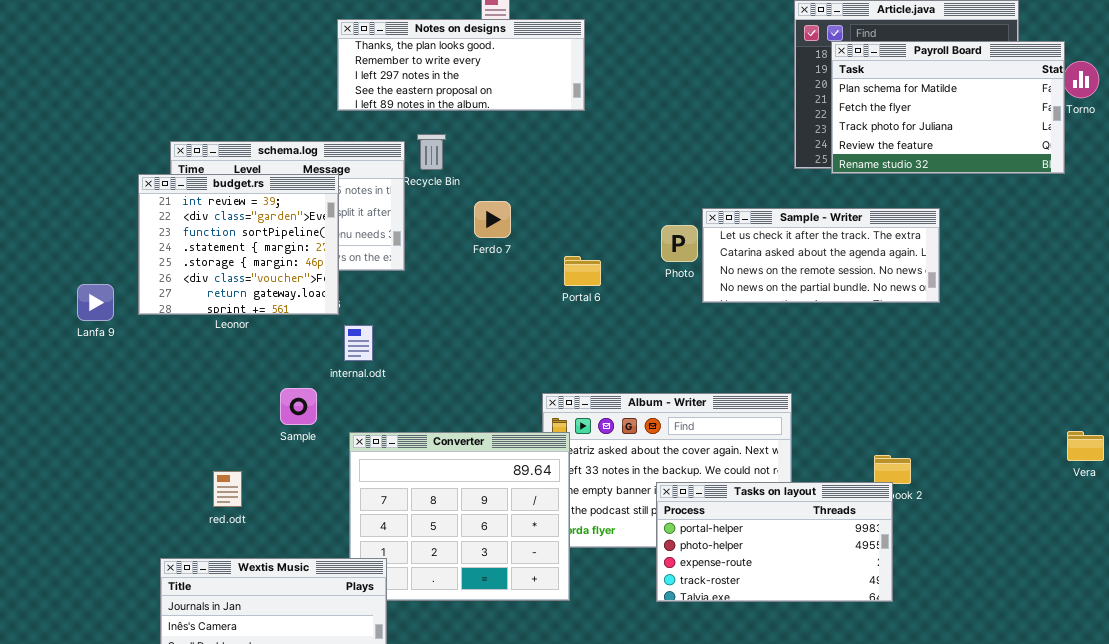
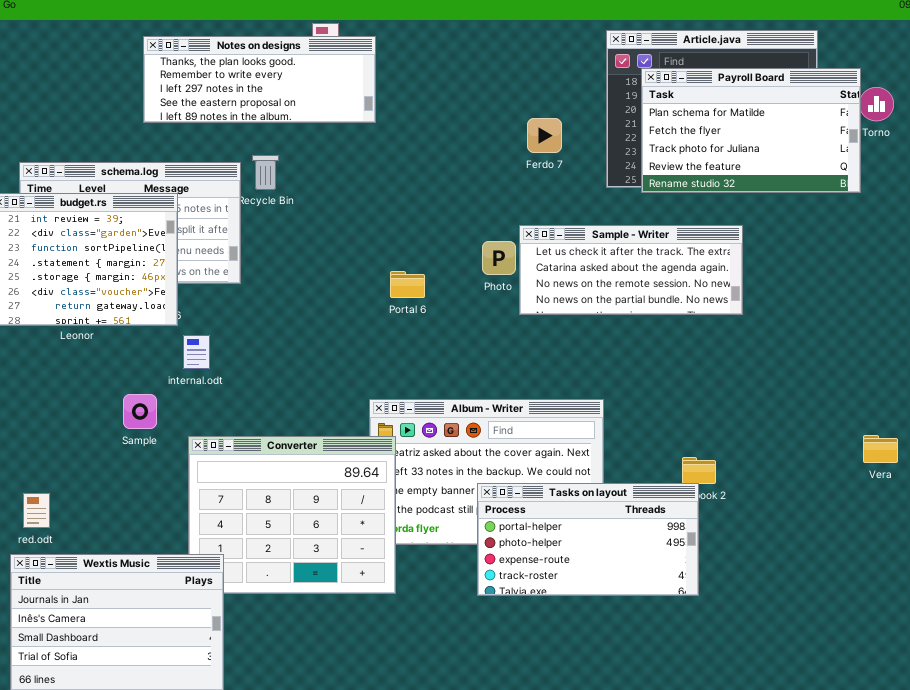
Notes on designs: [337,19,585,111] -> [143,36,376,123], moved
Ferdo 7: [474,201,511,238] -> [527,118,562,153], moved
red.odt: [213,471,242,507] -> [23,493,50,528], moved

